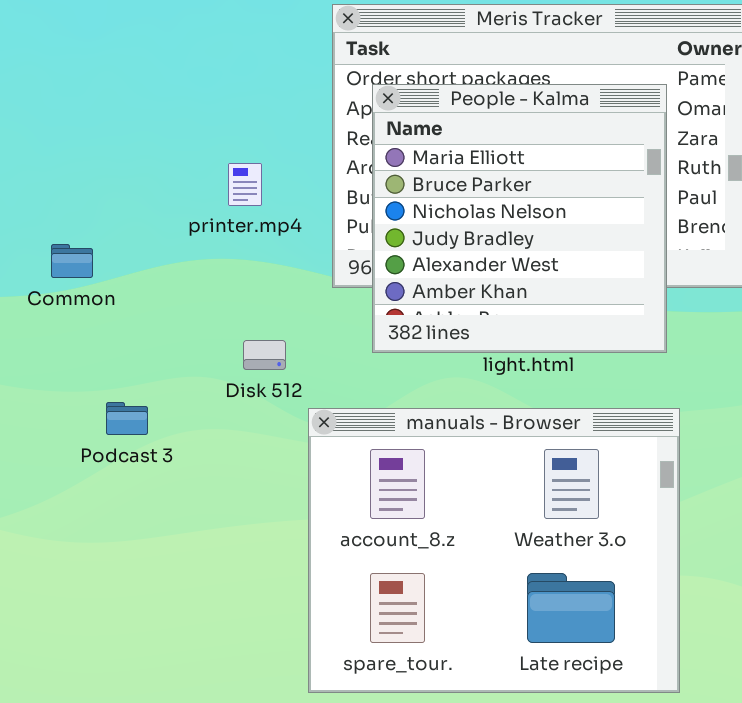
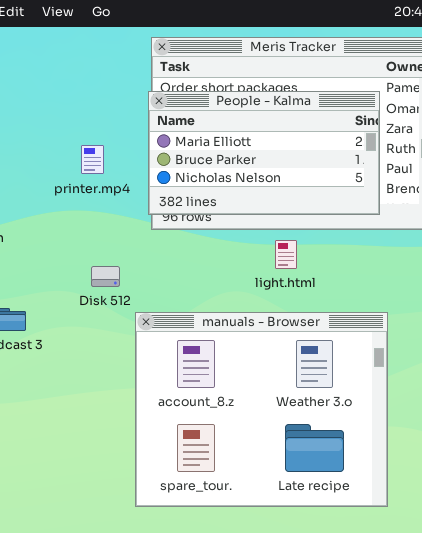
People - Kalma: [372,84,667,353] -> [148,91,380,215], resized

